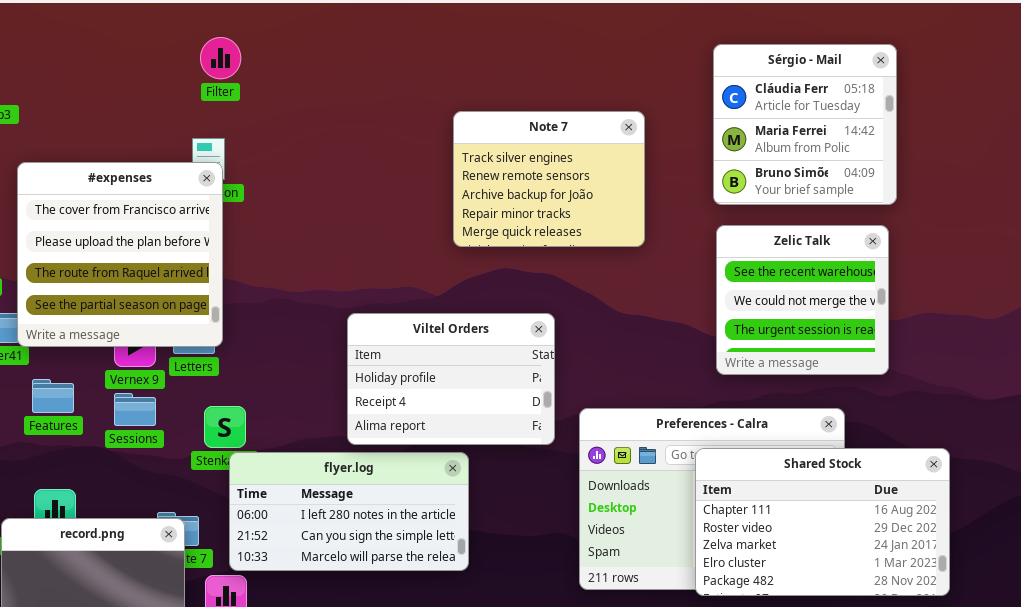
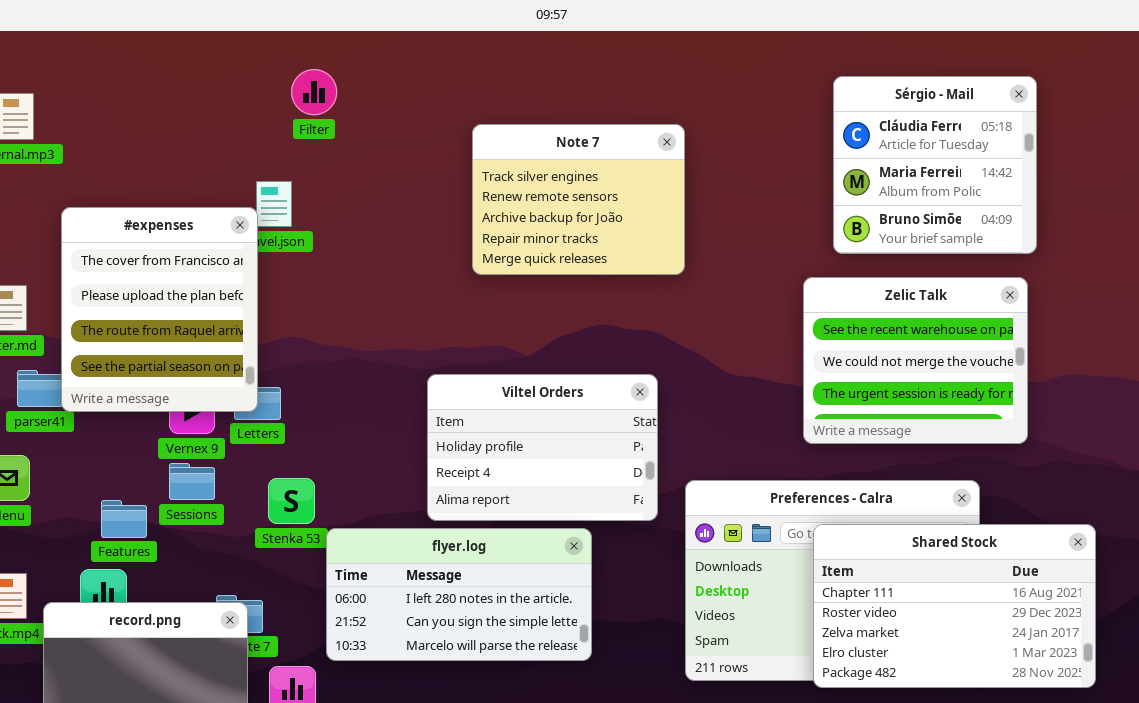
Filter: [200,37,241,79] -> [291,69,337,115], moved
Note 7: [453,111,645,247] -> [472,124,685,275], moved
#expenses: [17,162,223,347] -> [61,207,258,412], resized
Zelic Talk: [716,225,889,375] -> [803,277,1028,444], resized
Features: [32,379,74,413] -> [101,500,147,538], moved
flyer.log: [229,452,469,571] -> [326,528,592,661], moved

